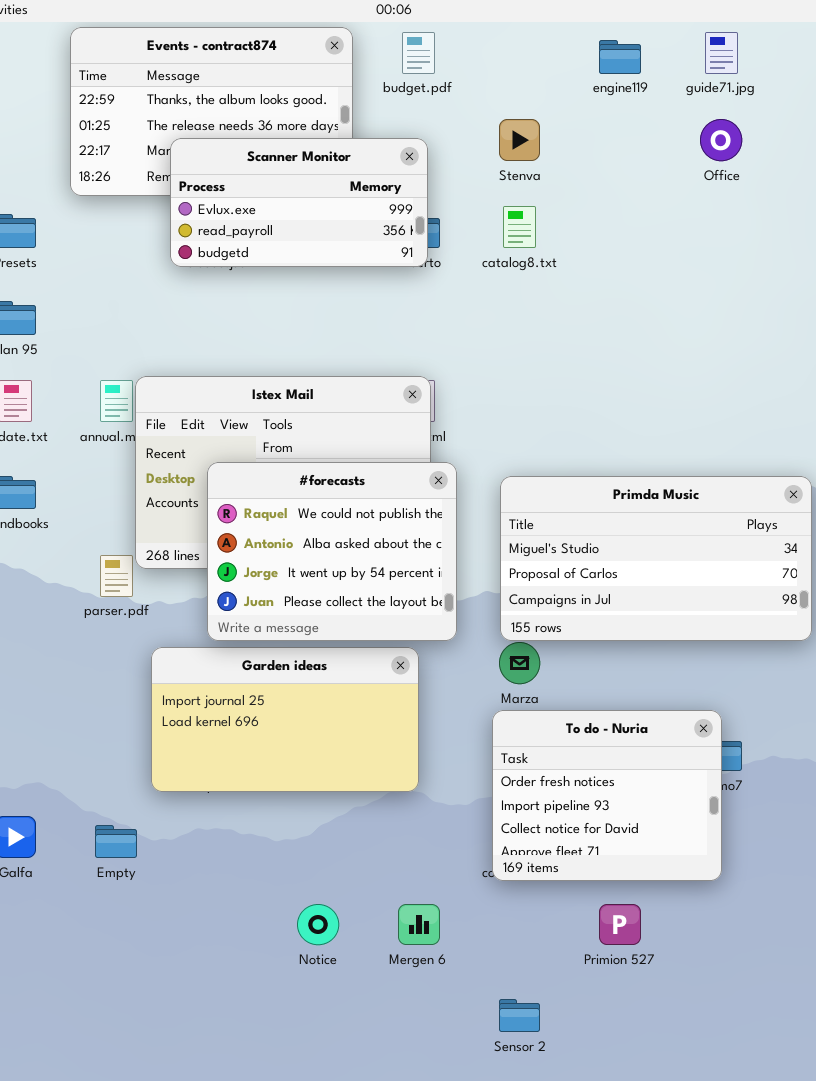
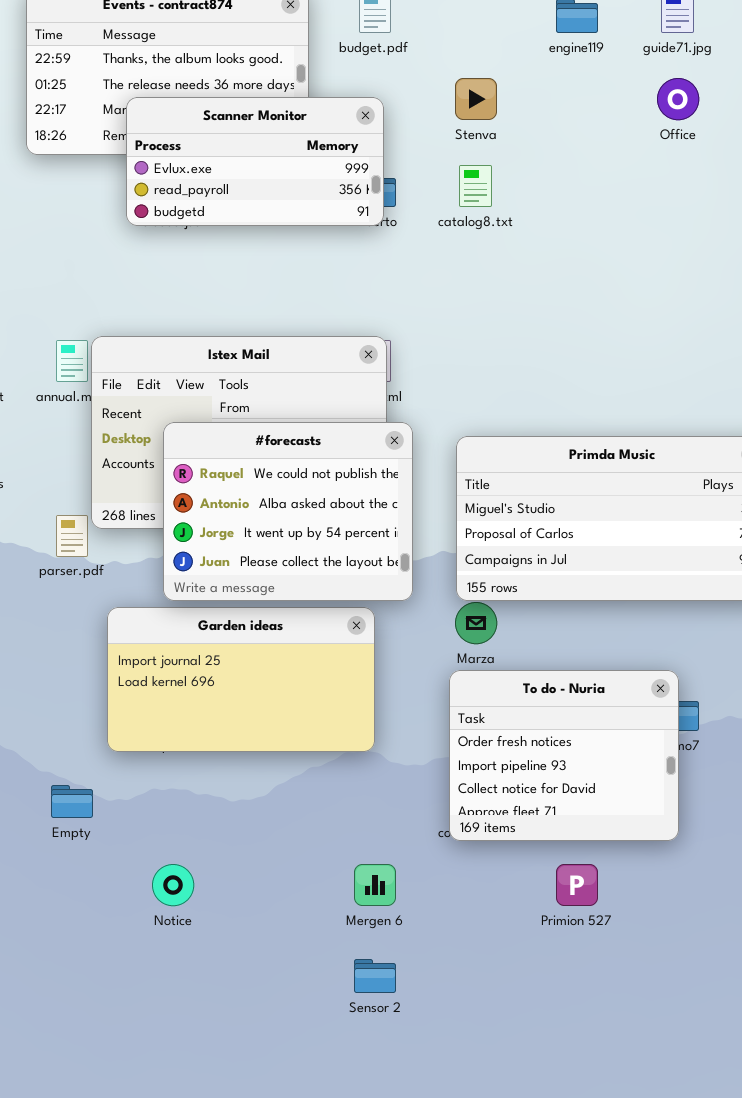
Notice: [297,904,339,945] -> [152,864,194,906], moved
Sensor 2: [499,999,540,1032] -> [354,959,396,993], moved

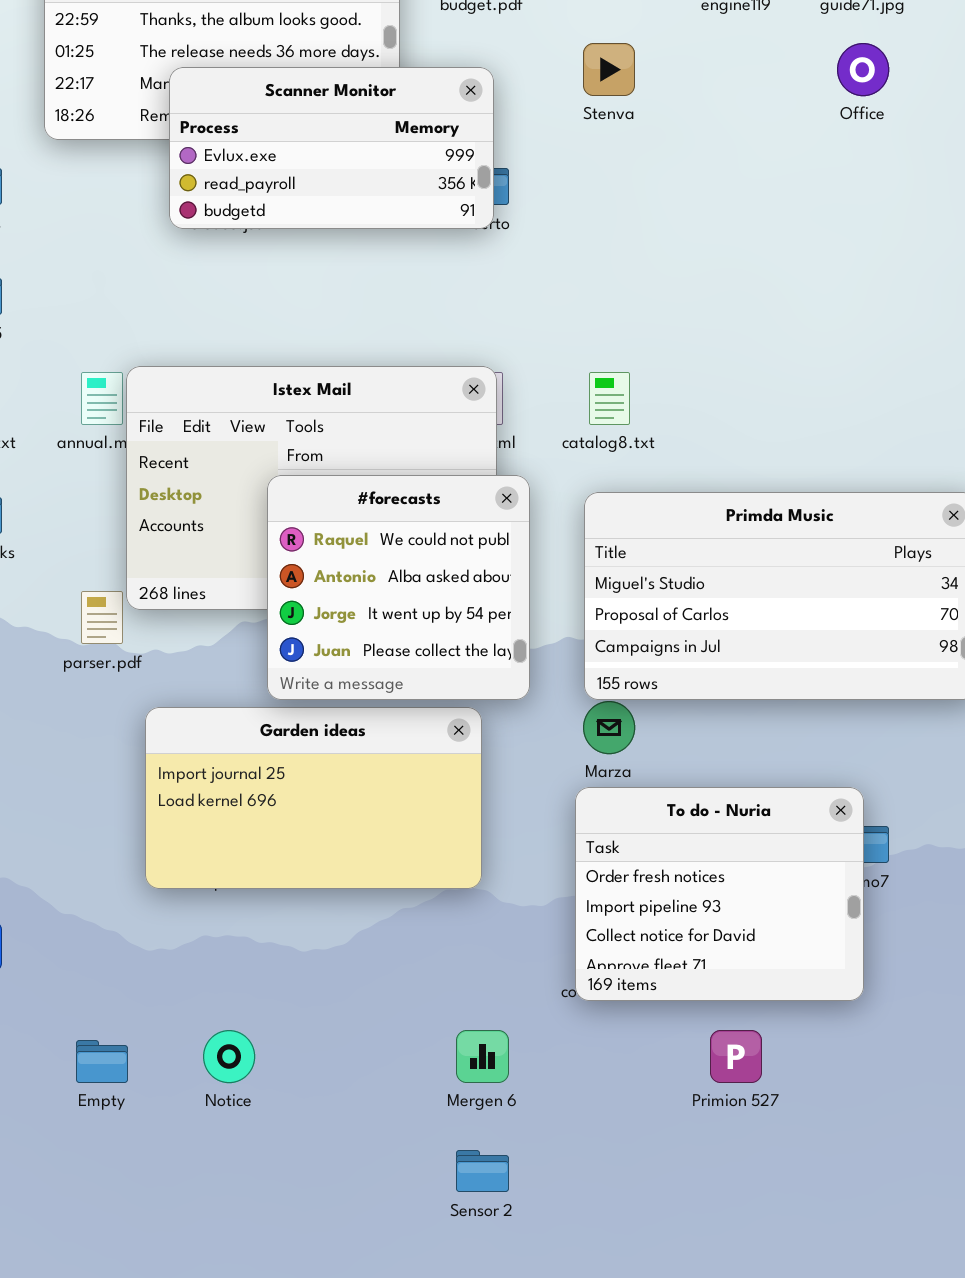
catalog8.txt: [459,165,492,207] -> [589,372,630,425], moved
#forecasts: [163,422,413,601] -> [267,475,530,700], resized
Empty: [51,785,93,818] -> [76,1040,128,1083], moved

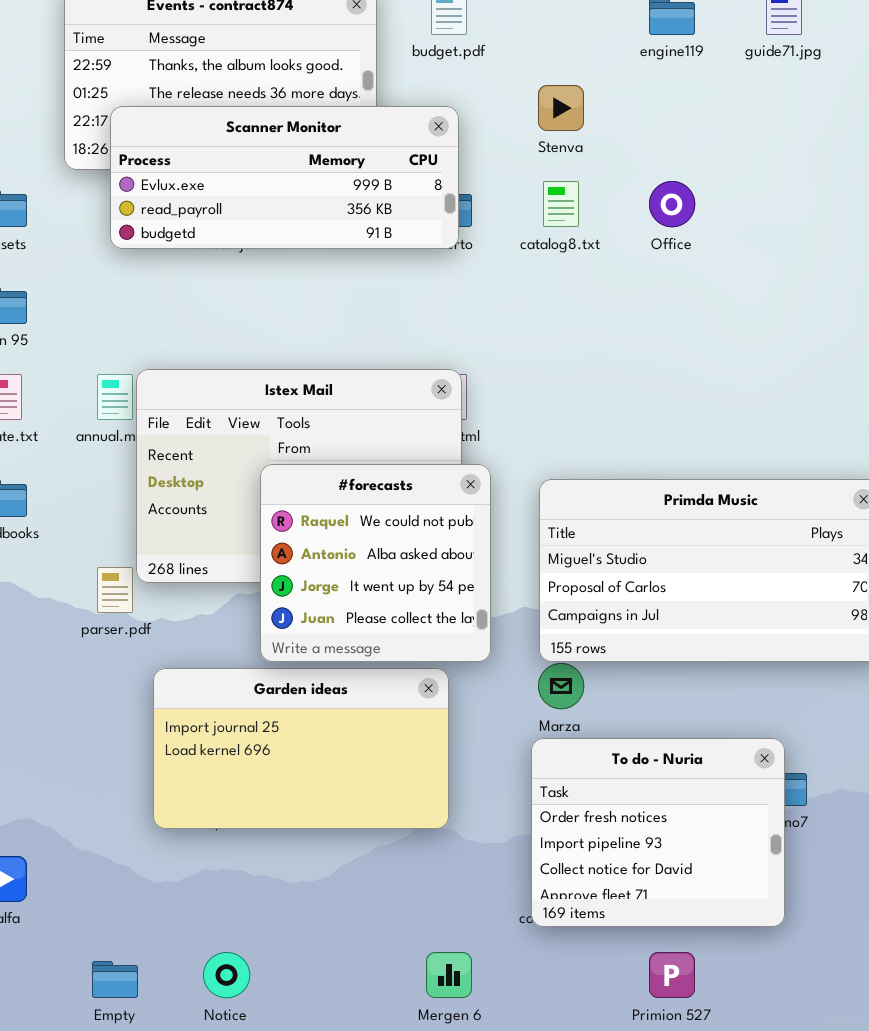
Office: [837,43,889,96] -> [649,181,695,227], moved
Scanner Monitor: [169,67,494,229] -> [110,106,459,249], resized
catalog8.txt: [589,372,630,425] -> [543,181,579,227], moved

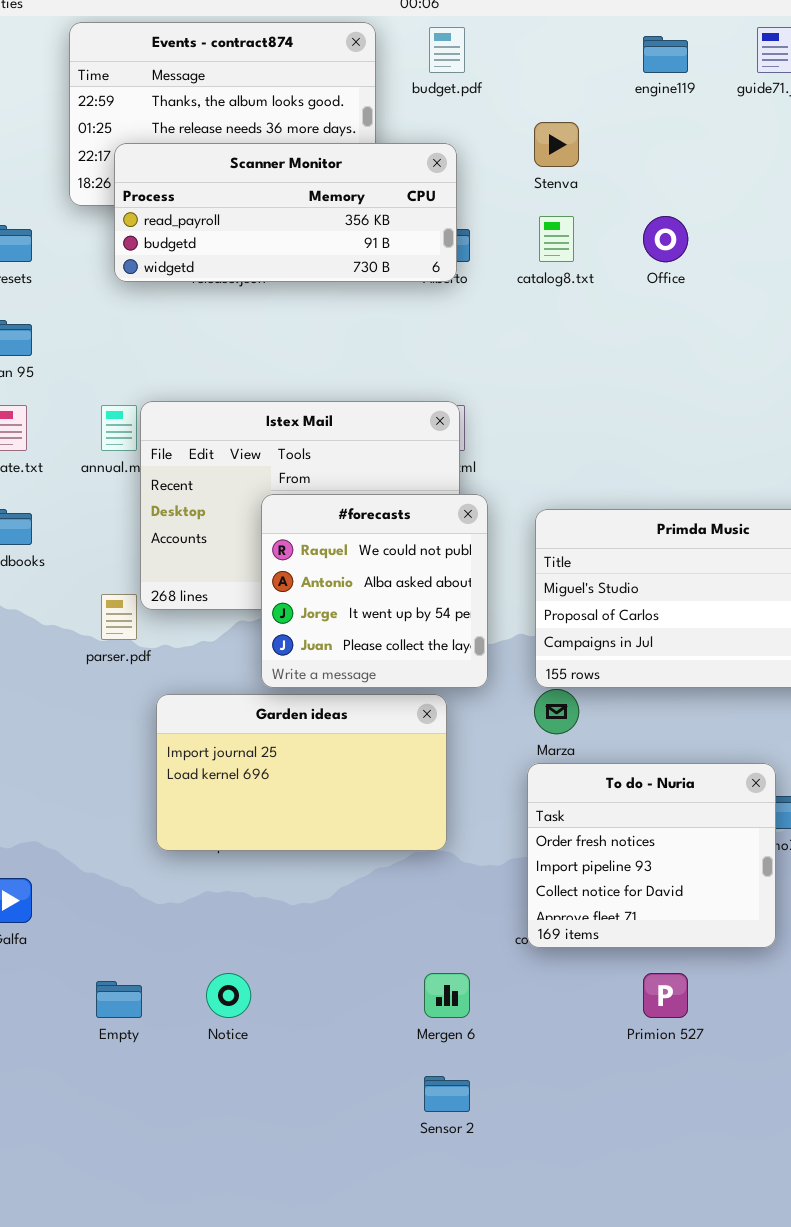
Scanner Monitor: [110,106,459,249] -> [114,143,457,282], scrolled down 1 row

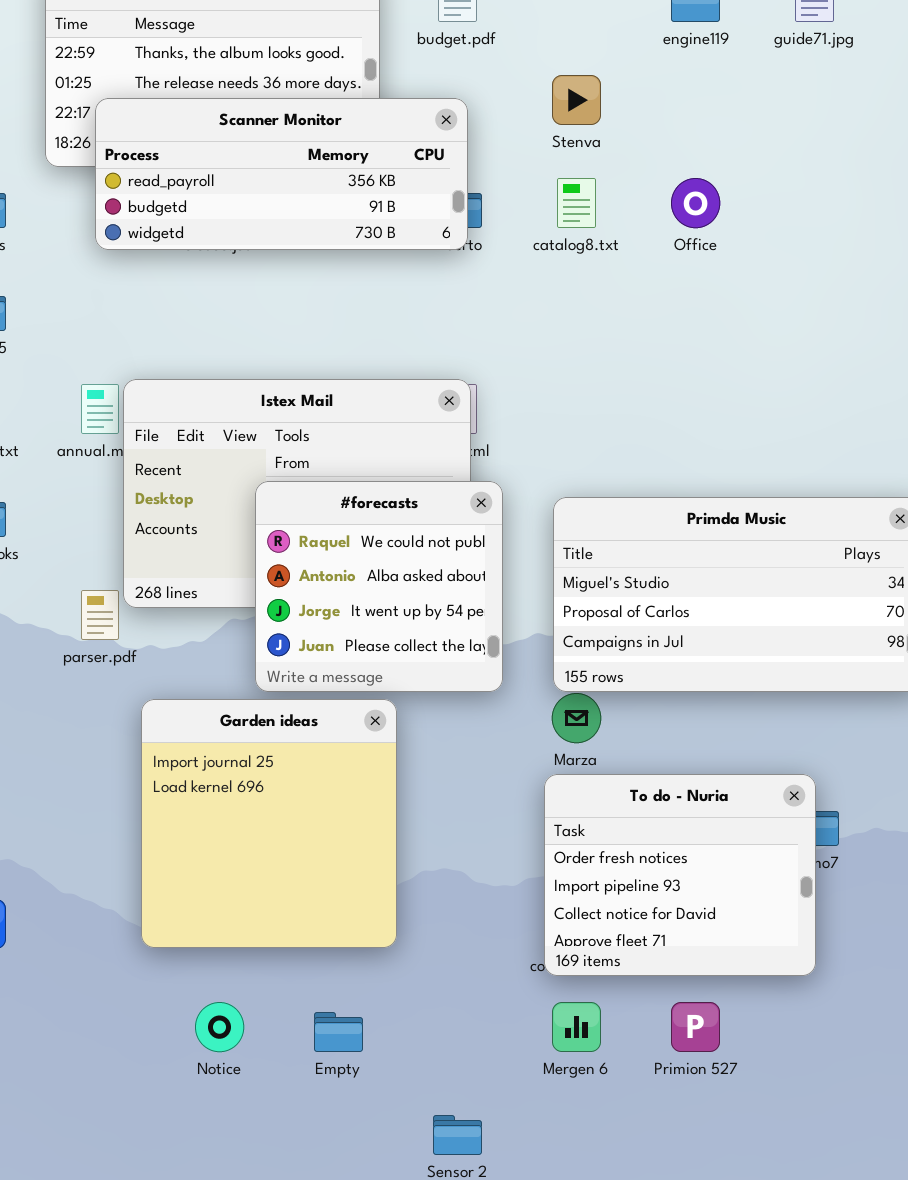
Garden ideas: [156,694,447,851] -> [141,699,397,948], resized
Mergen 6: [424,973,470,1018] -> [552,1002,601,1052], moved
Empty: [96,981,142,1018] -> [314,1012,363,1052], moved

